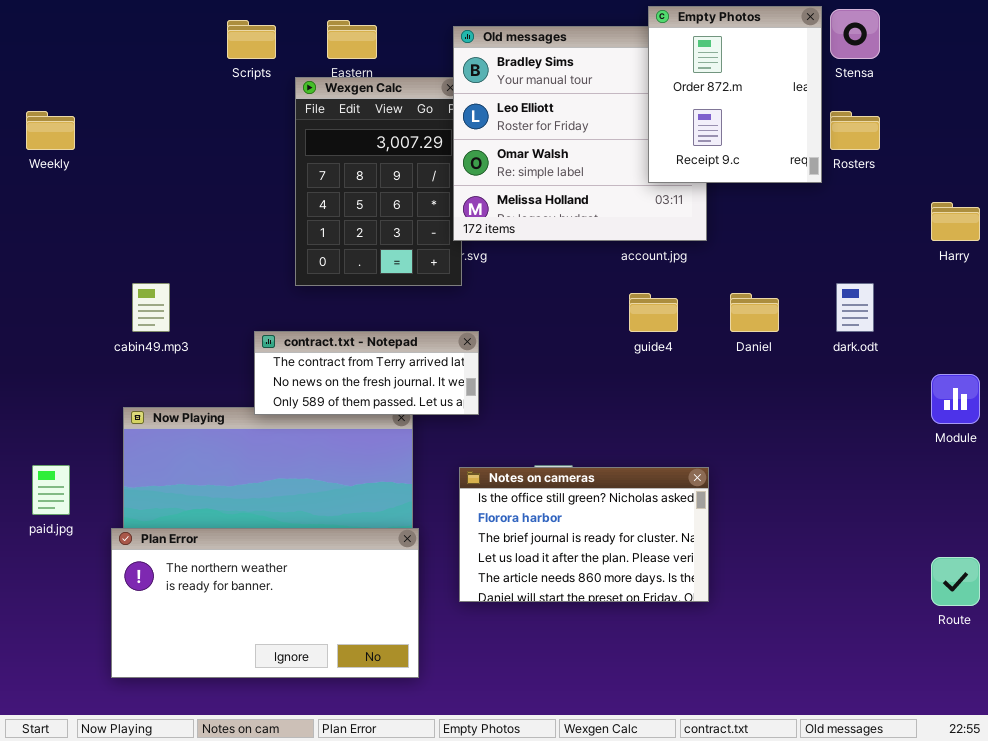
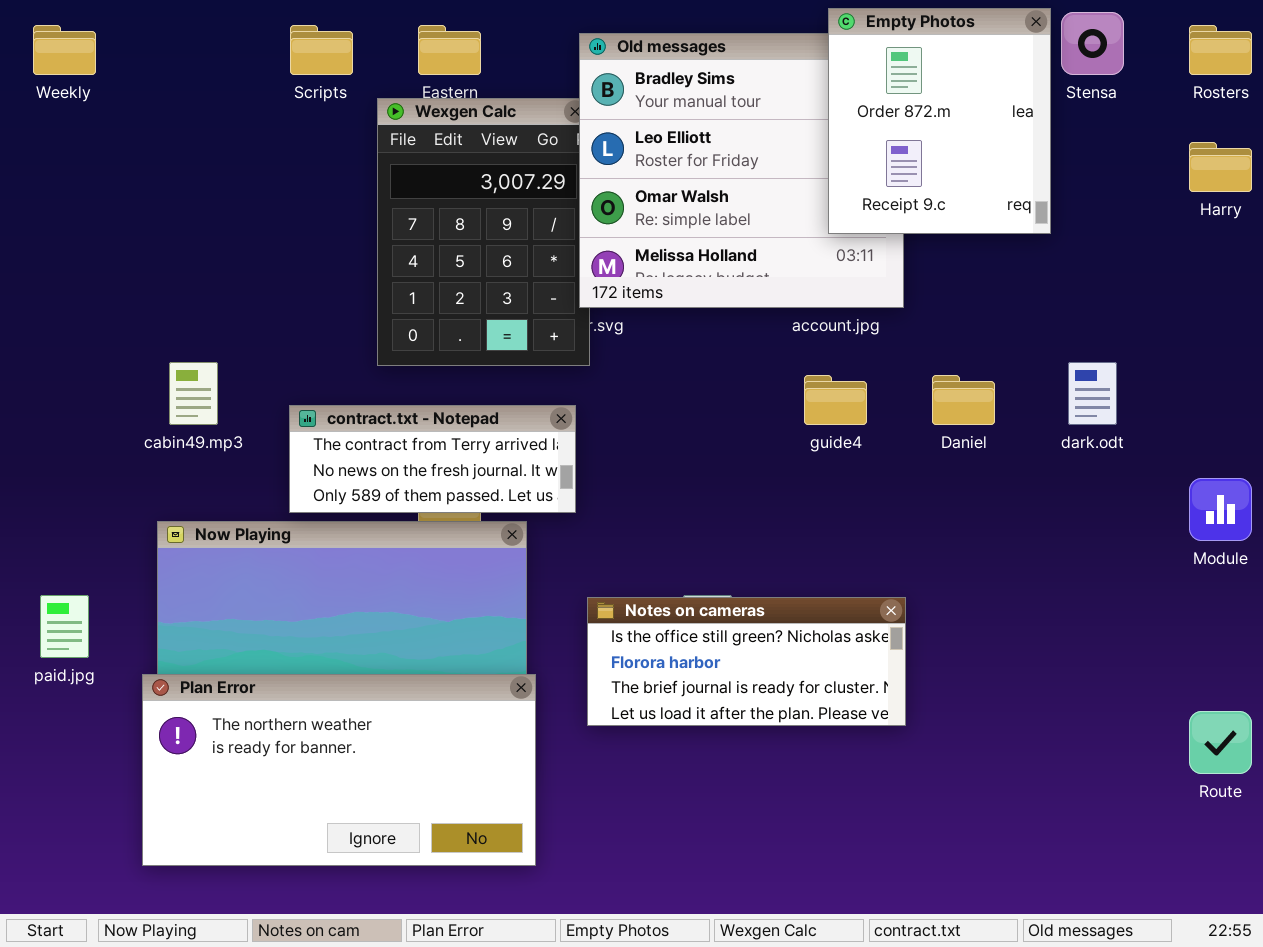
Weekly: [26,111,75,150] -> [33,25,96,75], moved
Rosters: [830,111,880,150] -> [1189,25,1252,75], moved
Harry: [931,202,980,241] -> [1189,142,1252,192], moved
contract.txt - Notepad: [254,331,479,415] -> [289,405,576,513], moved
Notes on cameras: [459,467,709,602] -> [587,597,906,726], resized

